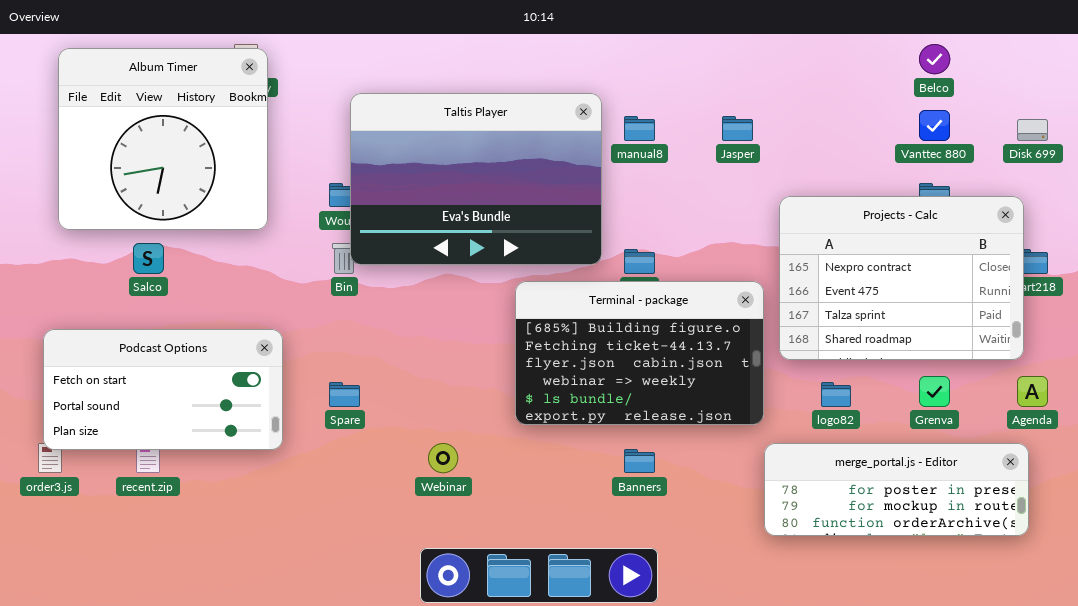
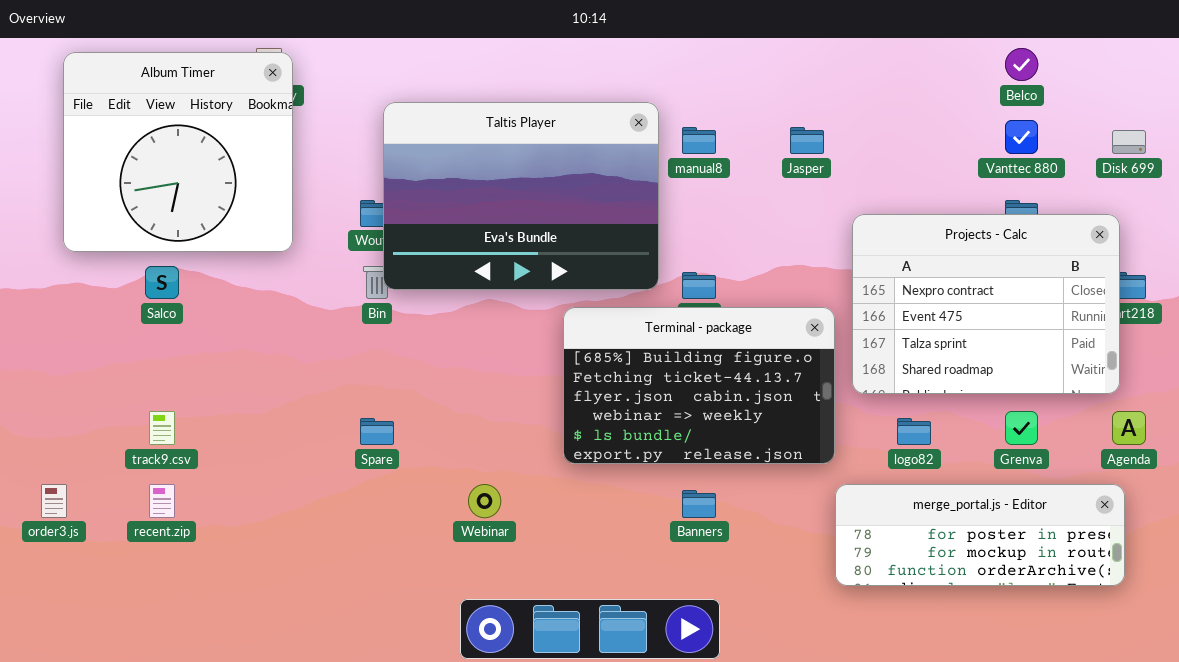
Podcast Options: [43,329,283,450] -> none, closed

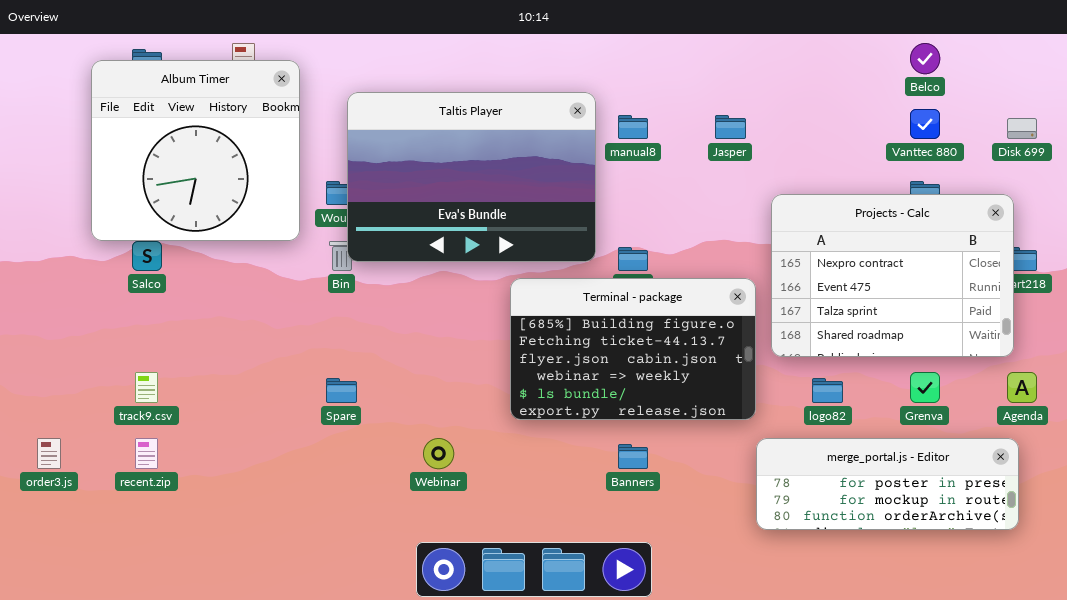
Album Timer: [63,52,293,252] -> [91,60,300,241], moved

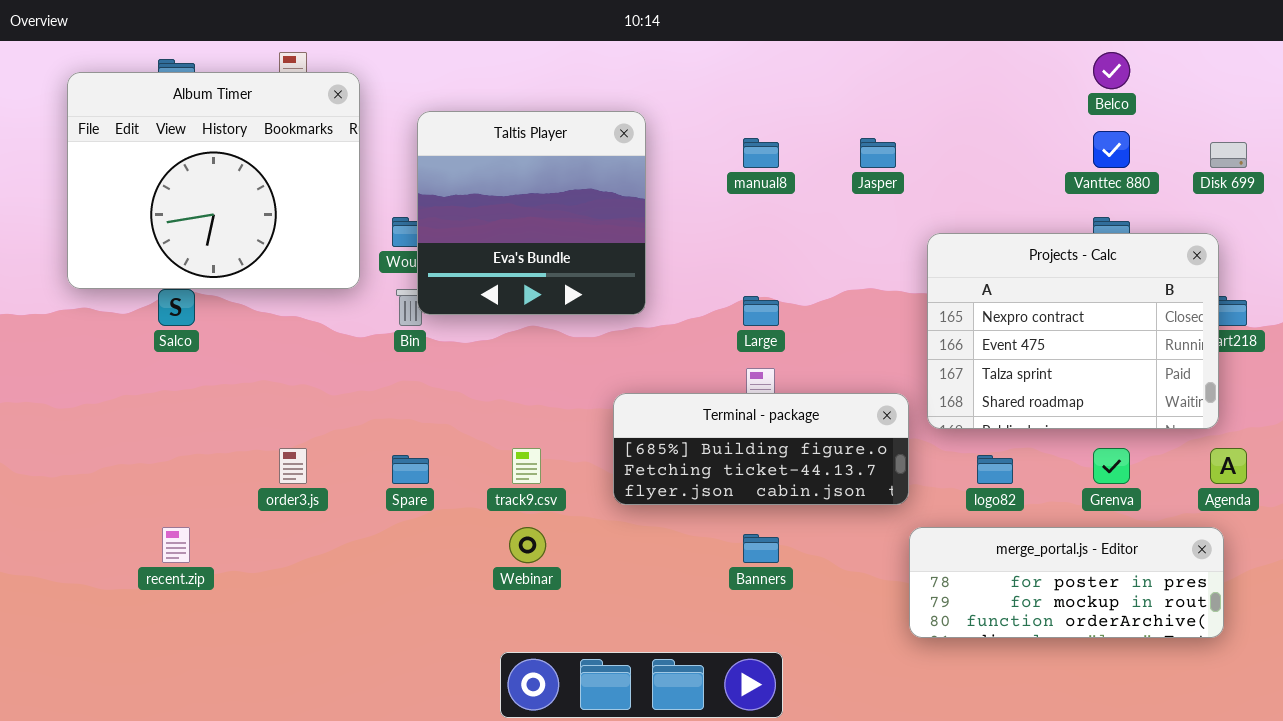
Album Timer: [91,60,300,241] -> [67,72,360,289], resized
Taltis Player: [347,92,596,262] -> [417,111,646,315], resized
Terminal - package: [510,278,756,420] -> [613,393,909,505], resized
track9.csv: [135,372,158,403] -> [512,448,541,484], moved
order3.js: [37,438,61,469] -> [279,448,307,484], moved

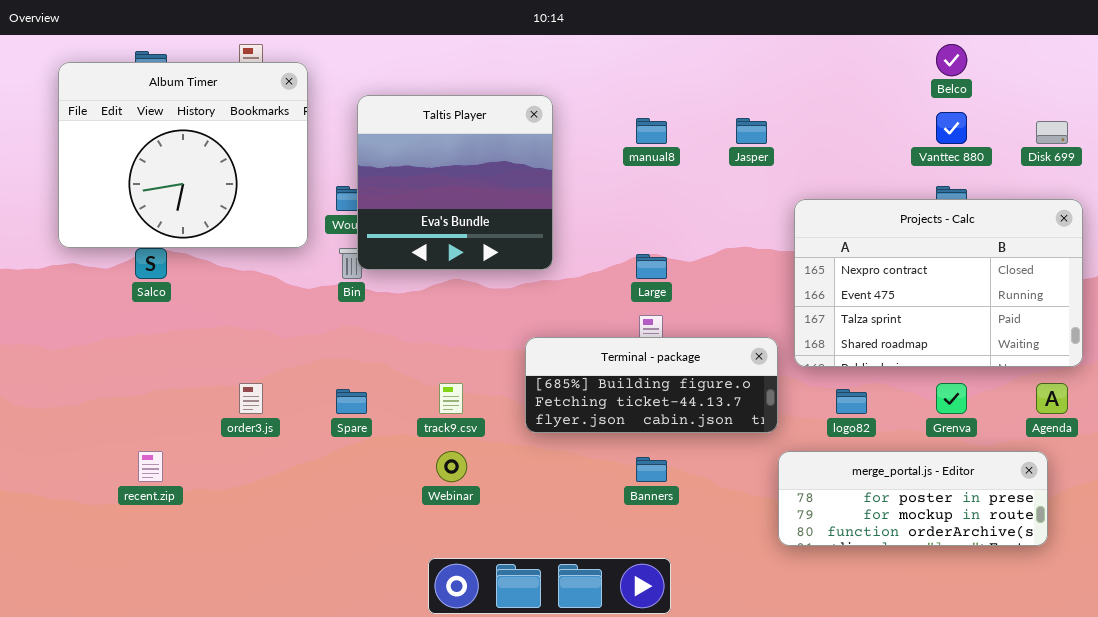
Projects - Calc: [927,233,1219,429] -> [794,199,1083,367], resized

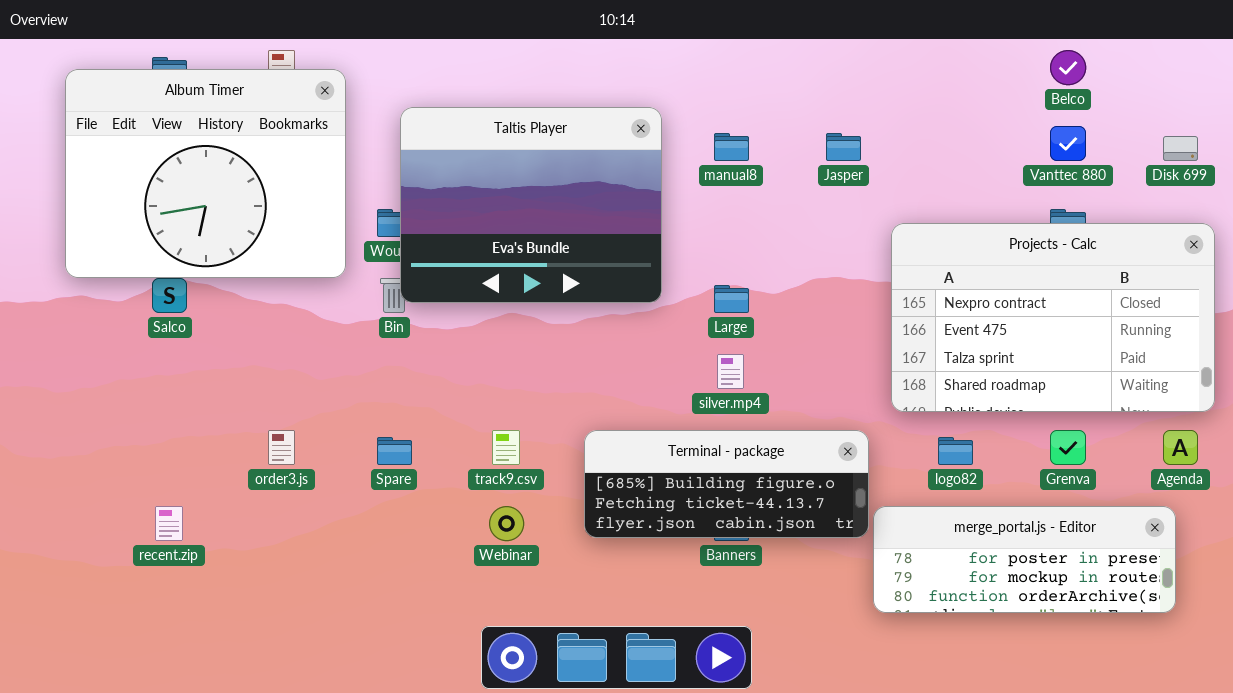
Taltis Player: [357,95,553,270] -> [400,107,662,303], resized
Terminal - package: [525,337,778,433] -> [584,430,869,538], moved

